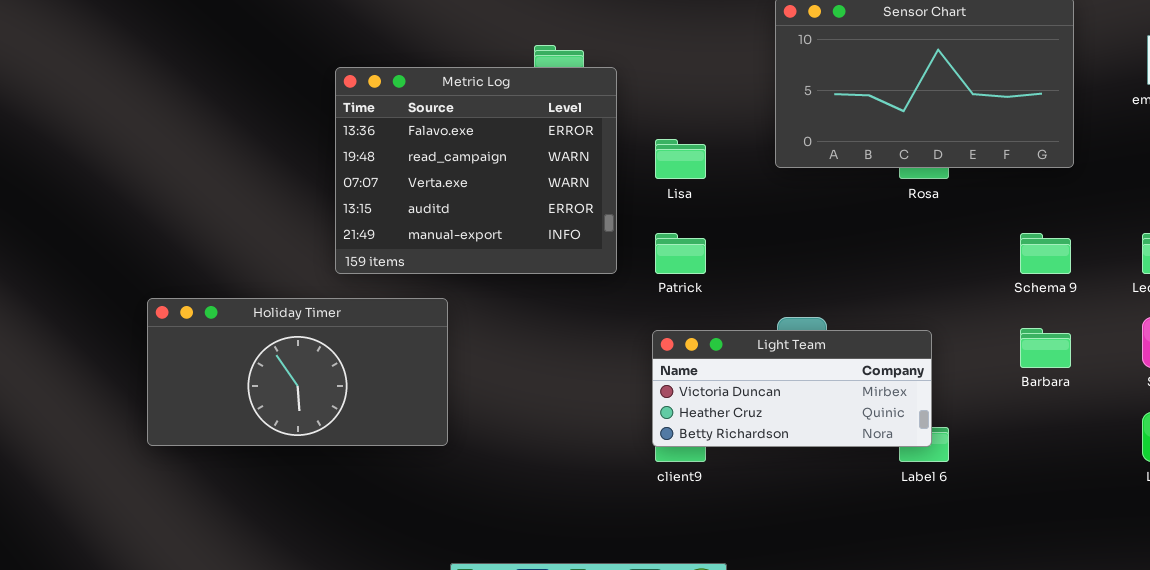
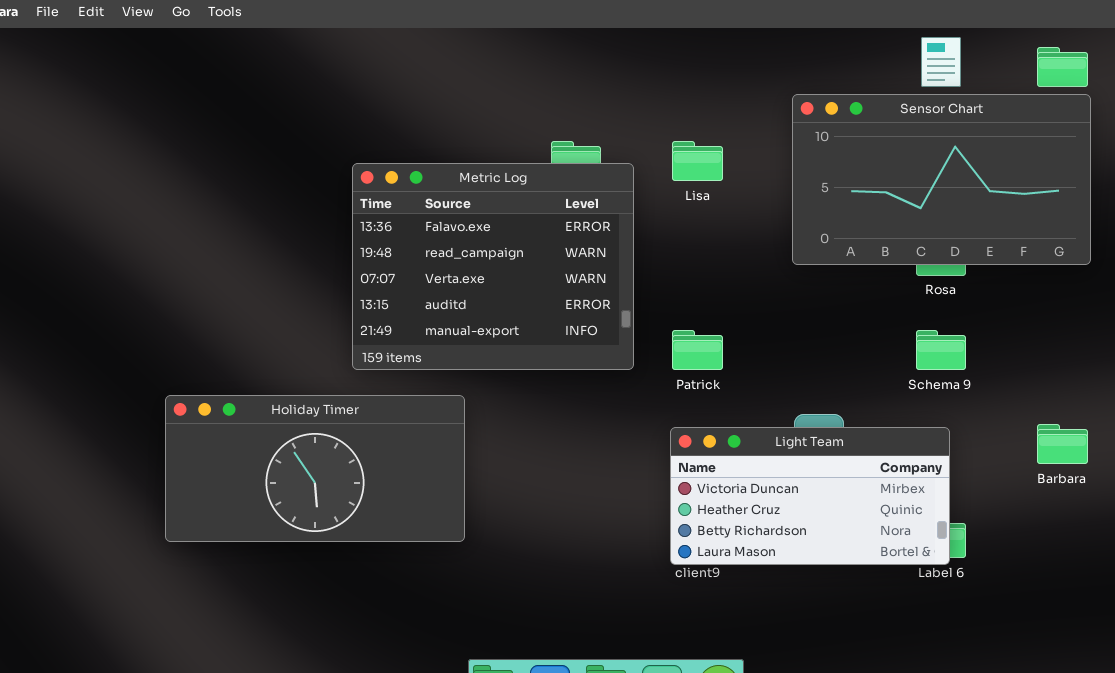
Lisa: [655,139,706,179] -> [672,141,723,181], moved
Schema 9: [1020,233,1071,274] -> [916,330,966,370], moved
Light Team: [652,330,932,447] -> [670,427,950,565], resized

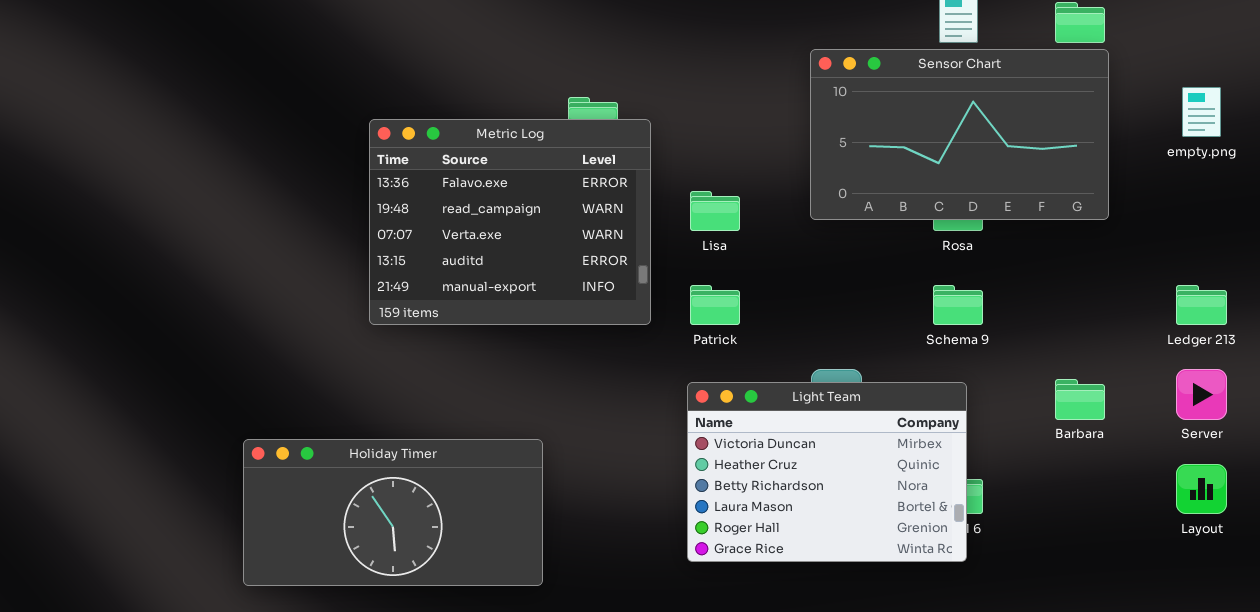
Lisa: [672,141,723,181] -> [690,191,740,231], moved
Holiday Timer: [165,395,465,542] -> [243,439,543,586], moved
Light Team: [670,427,950,565] -> [687,382,967,562], resized

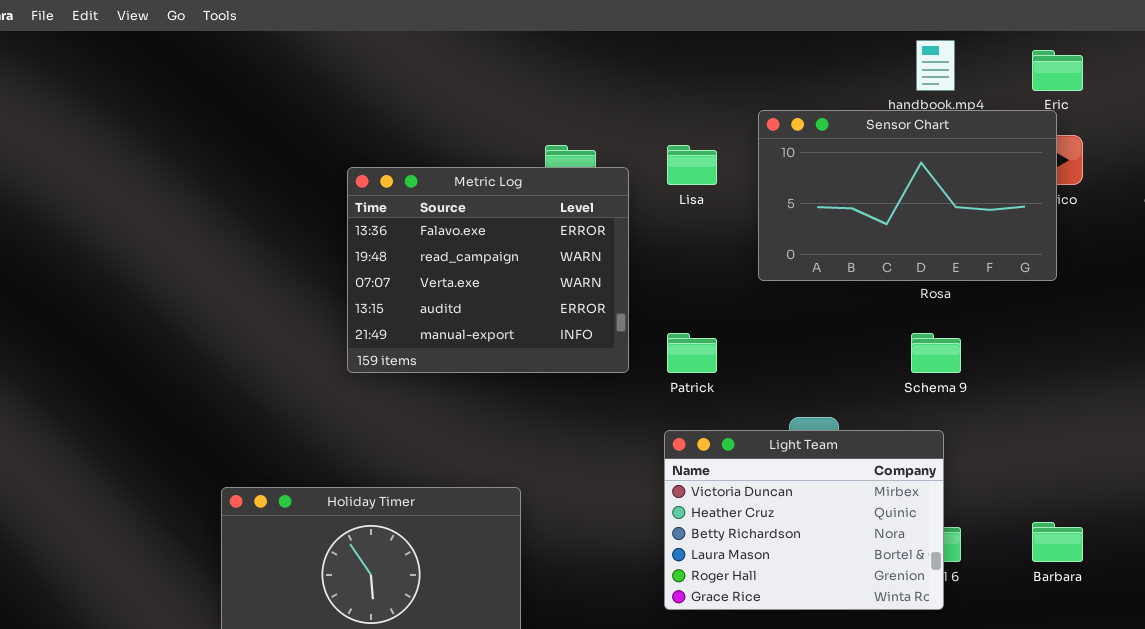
Sensor Chart: [810,49,1109,220] -> [758,110,1057,281], moved
Lisa: [690,191,740,231] -> [667,145,717,185], moved
Barbara: [1055,379,1105,420] -> [1032,522,1083,562], moved

